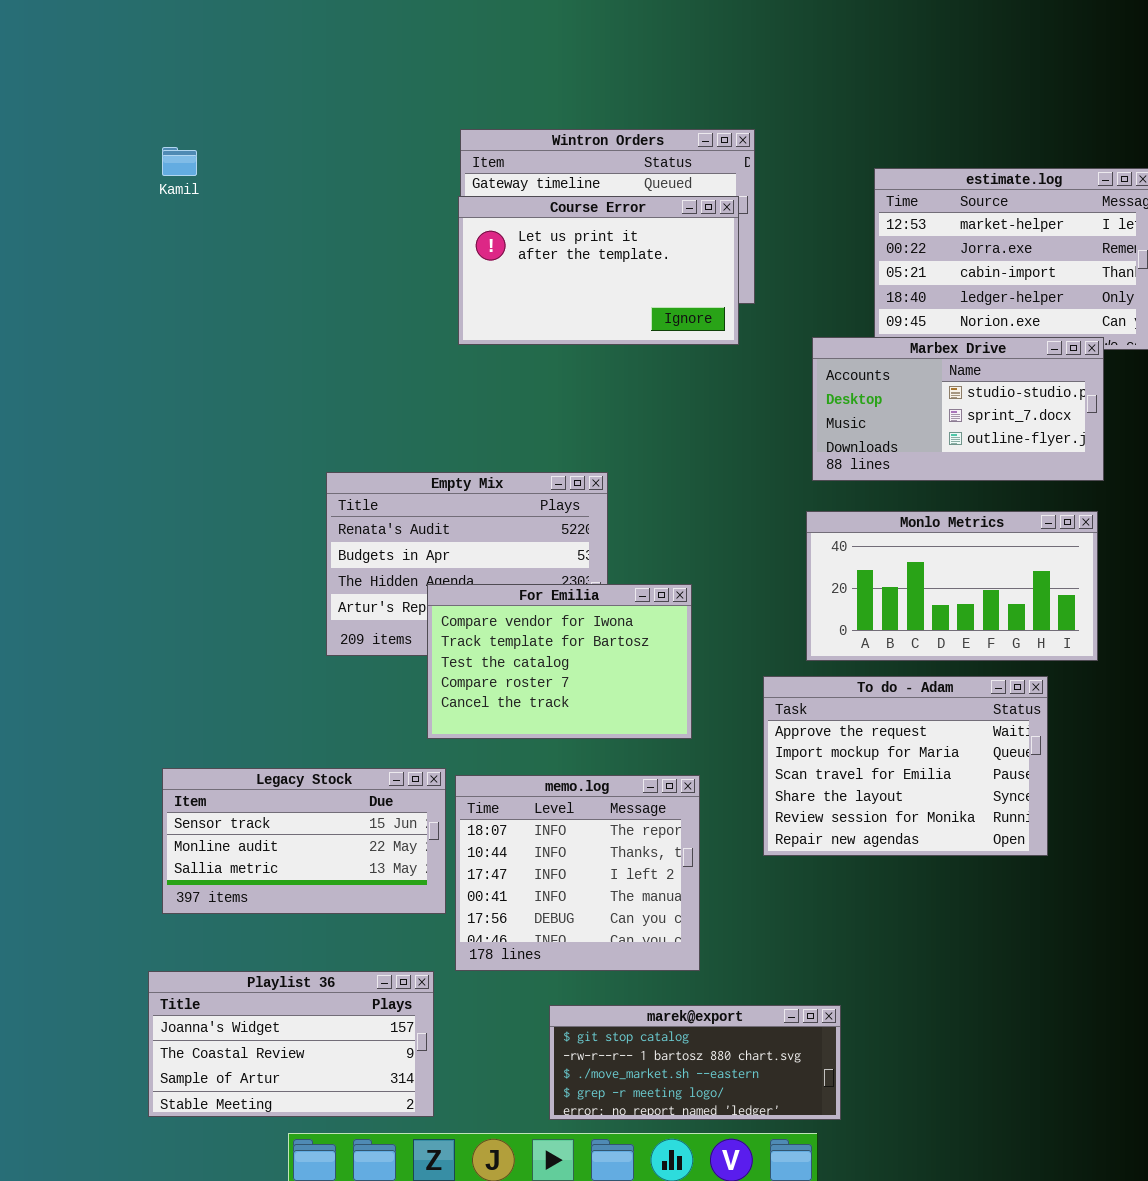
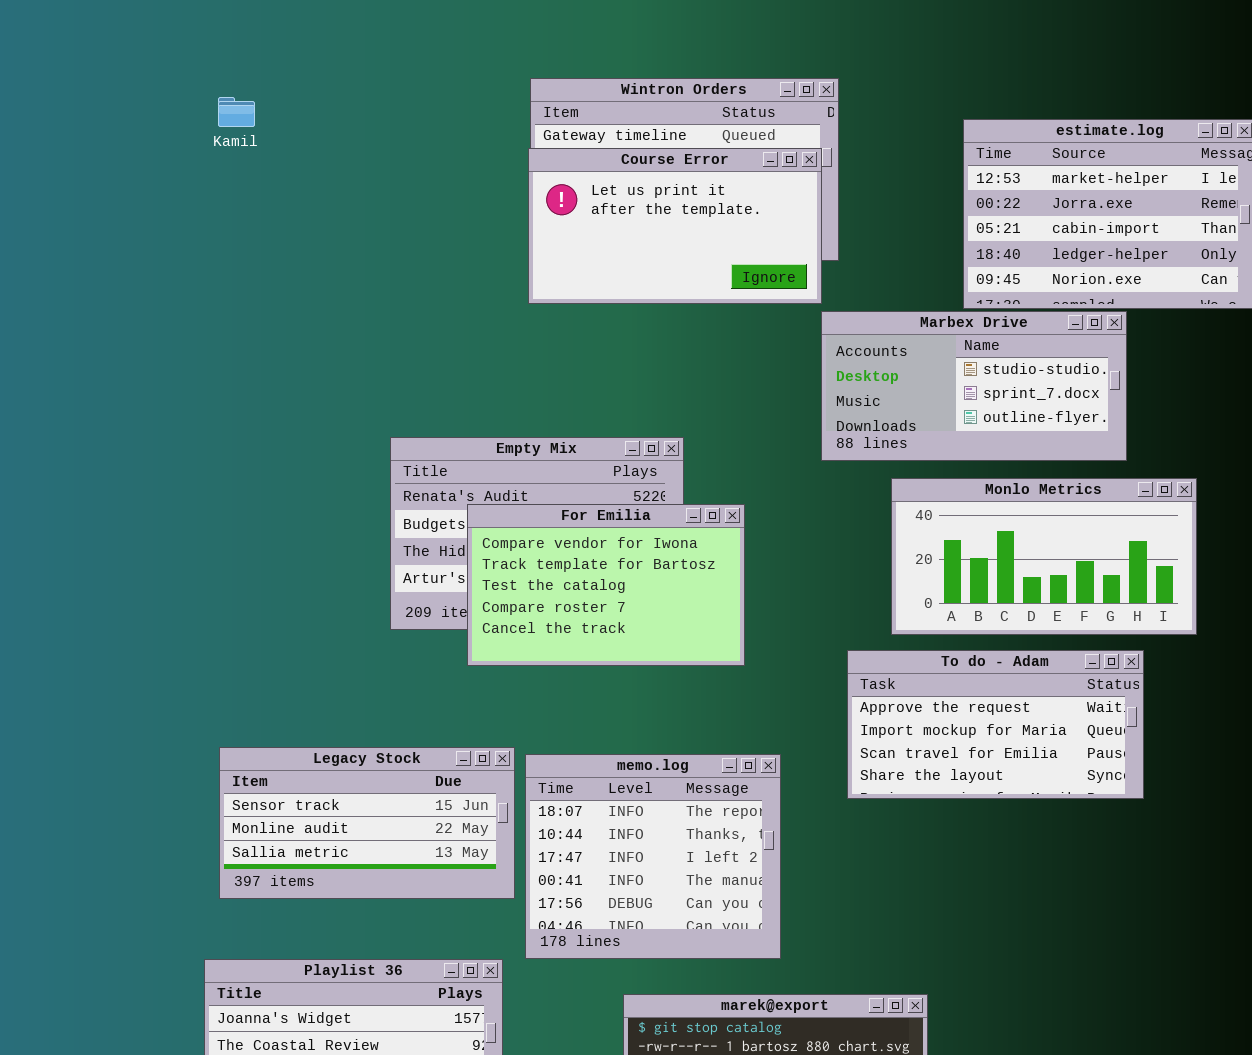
Marbex Drive: [812,337,1104,481] -> [821,311,1127,461], moved
For Emilia: [427,584,692,739] -> [467,504,745,666], moved
To do - Adam: [763,676,1048,856] -> [847,650,1144,799], resized

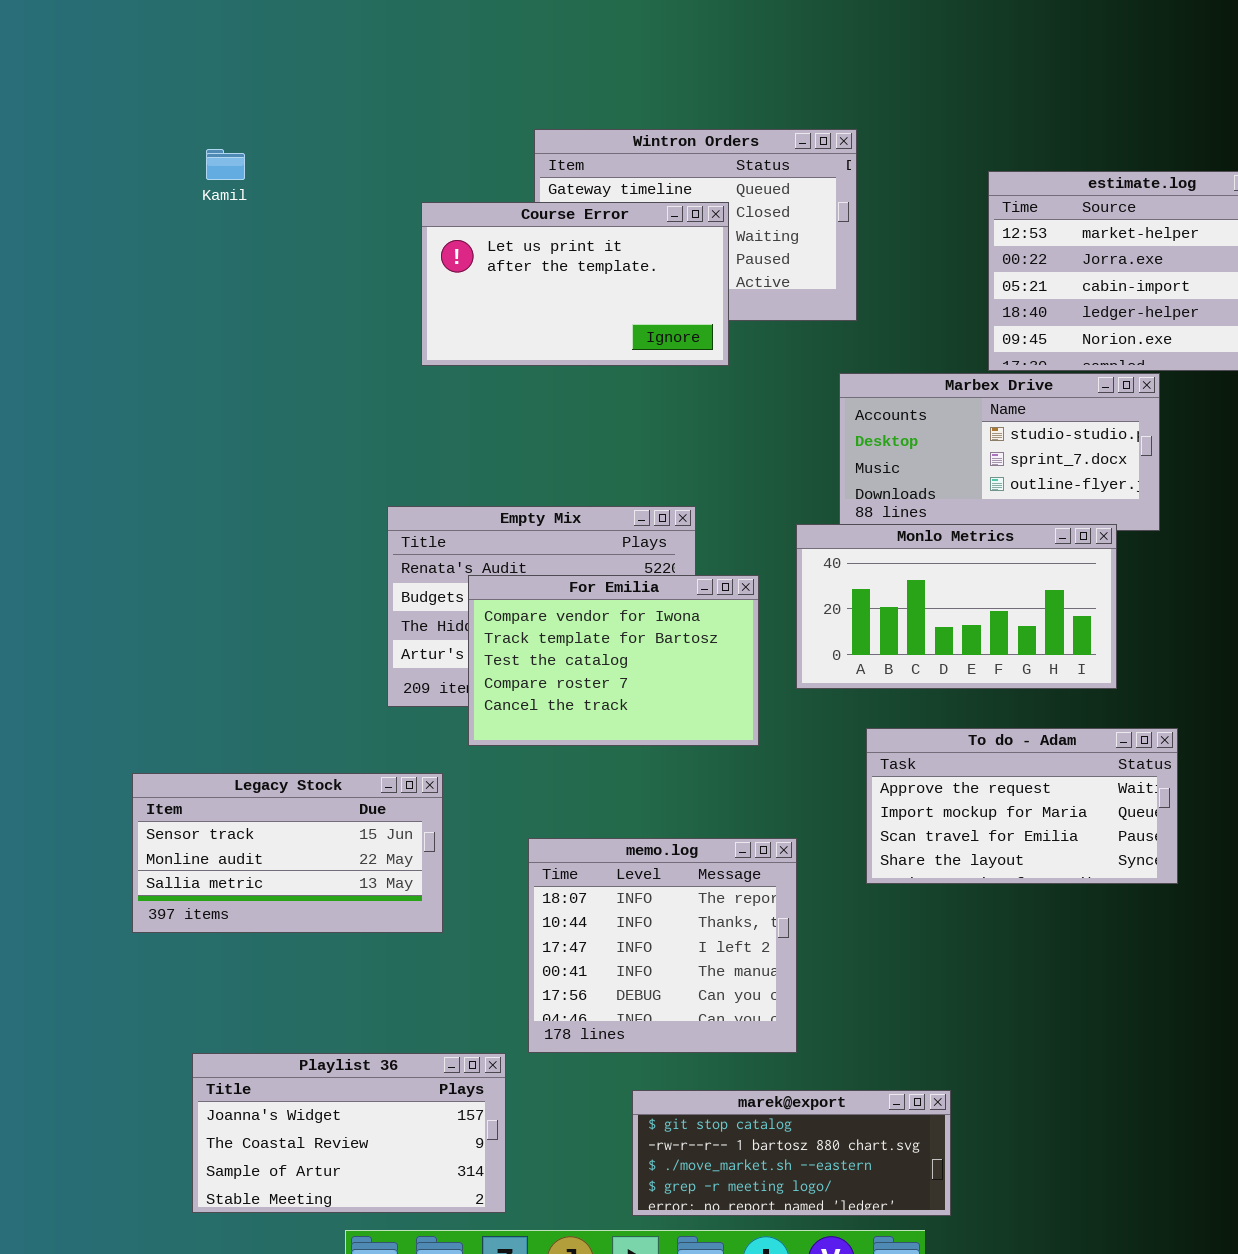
Course Error: [528,148,822,304] -> [421,202,729,366], moved
Monlo Metrics: [891,478,1197,635] -> [796,524,1117,689], moved
Legacy Stock: [219,747,515,899] -> [132,773,443,933], moved

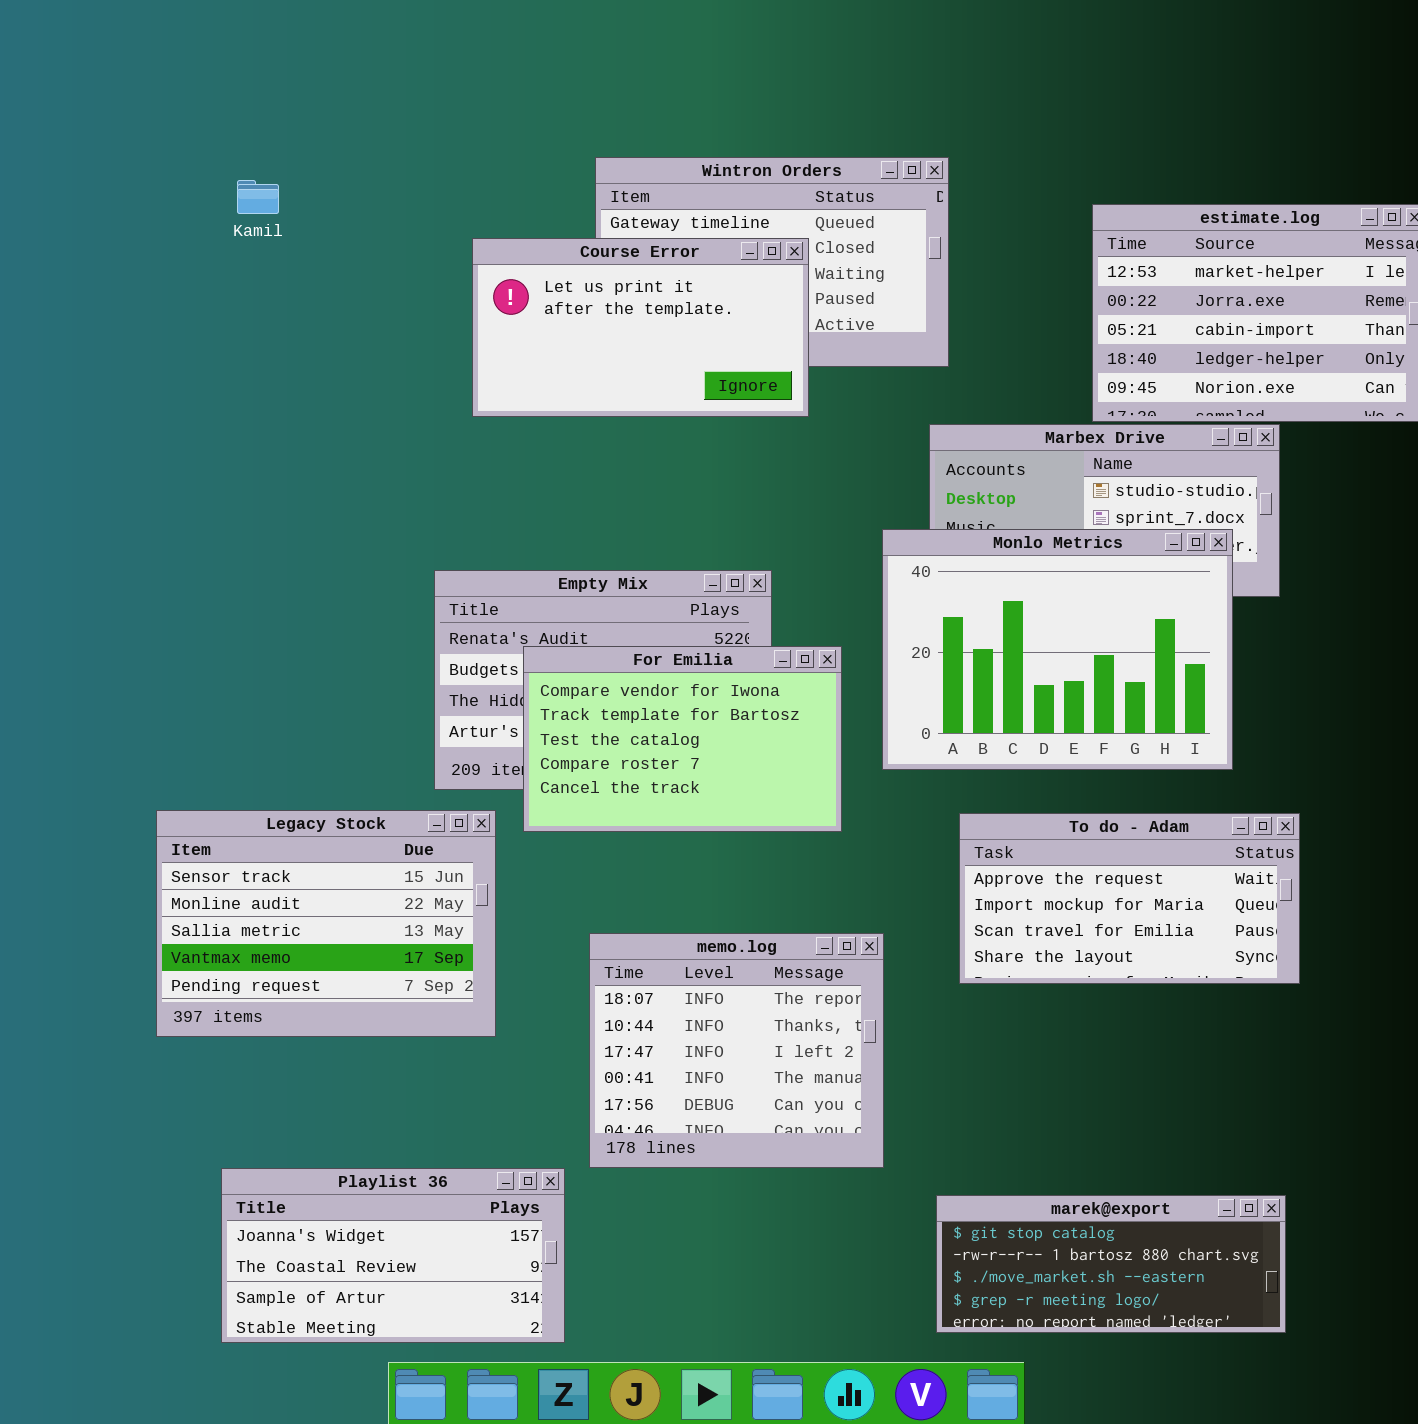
Monlo Metrics: [796,524,1117,689] -> [882,529,1233,770], resized
Legacy Stock: [132,773,443,933] -> [156,810,496,1037], resized
marek@export: [632,1090,951,1216] -> [936,1195,1286,1333], moved

